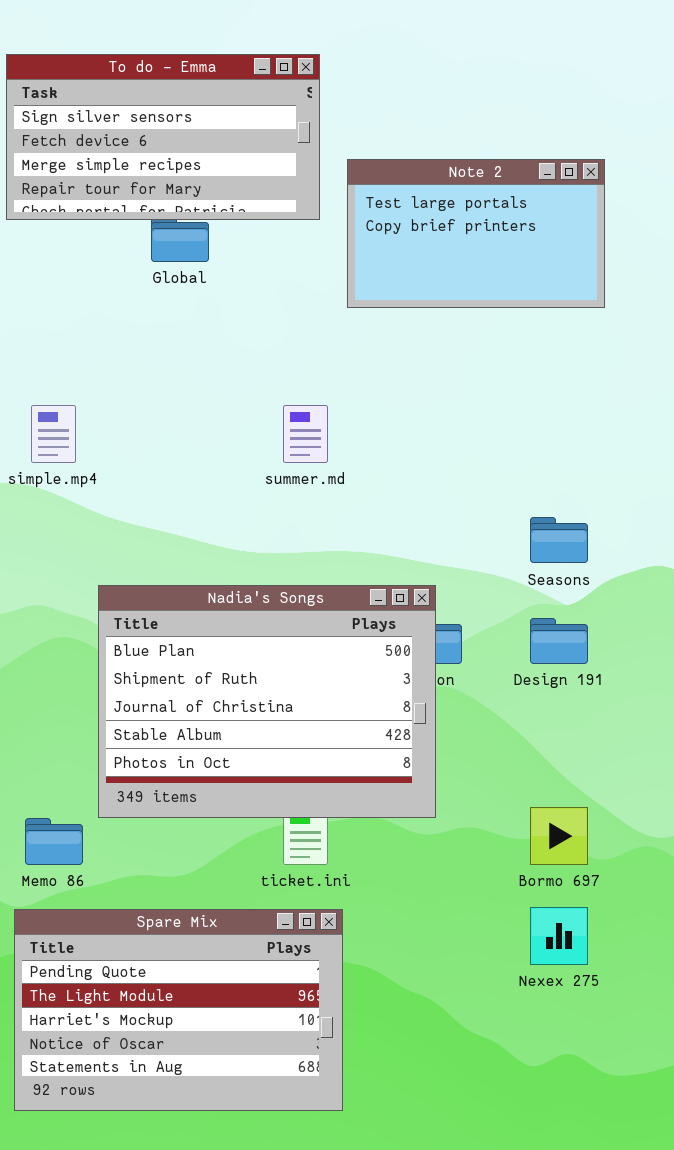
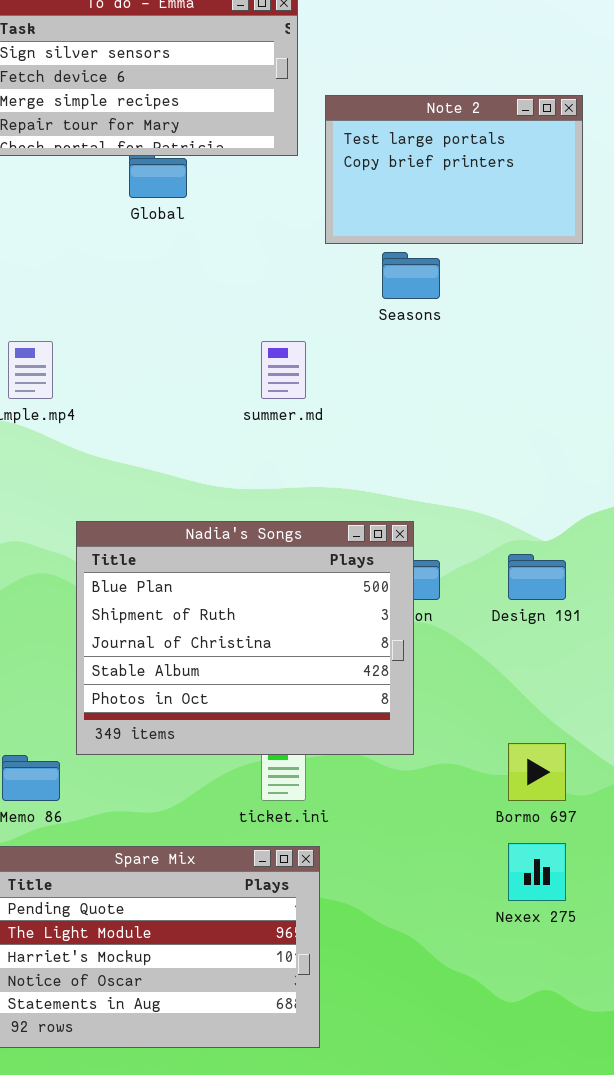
Seasons: [530,517,588,563] -> [382,252,440,299], moved

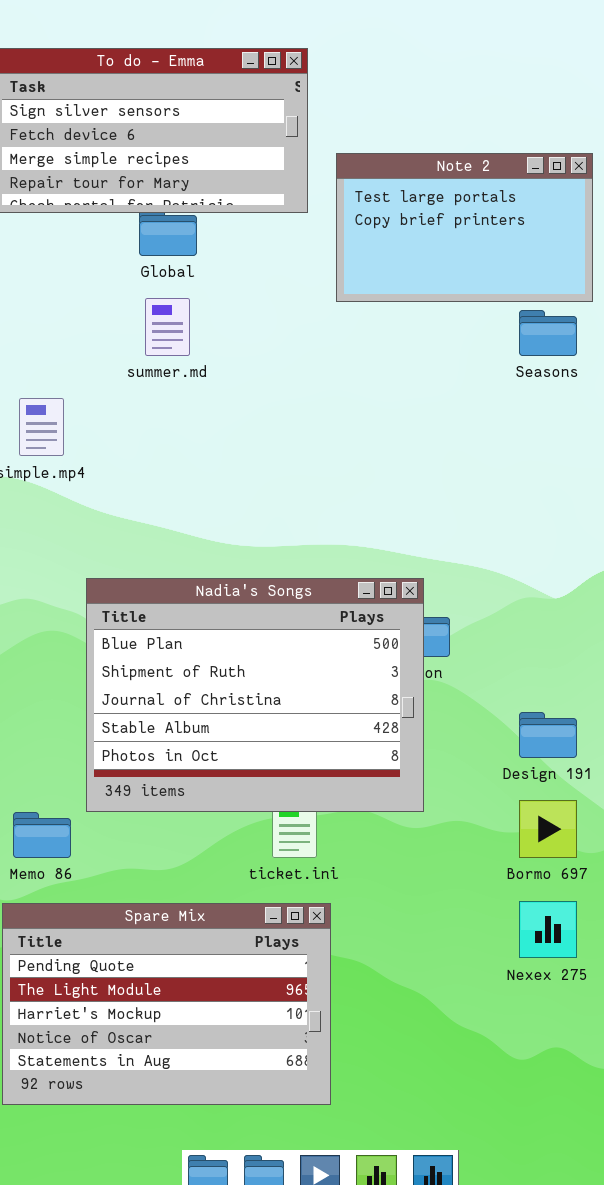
Seasons: [382,252,440,299] -> [519,310,577,356], moved
summer.md: [261,341,306,399] -> [145,298,190,356], moved
Design 191: [508,554,566,600] -> [519,712,577,758], moved

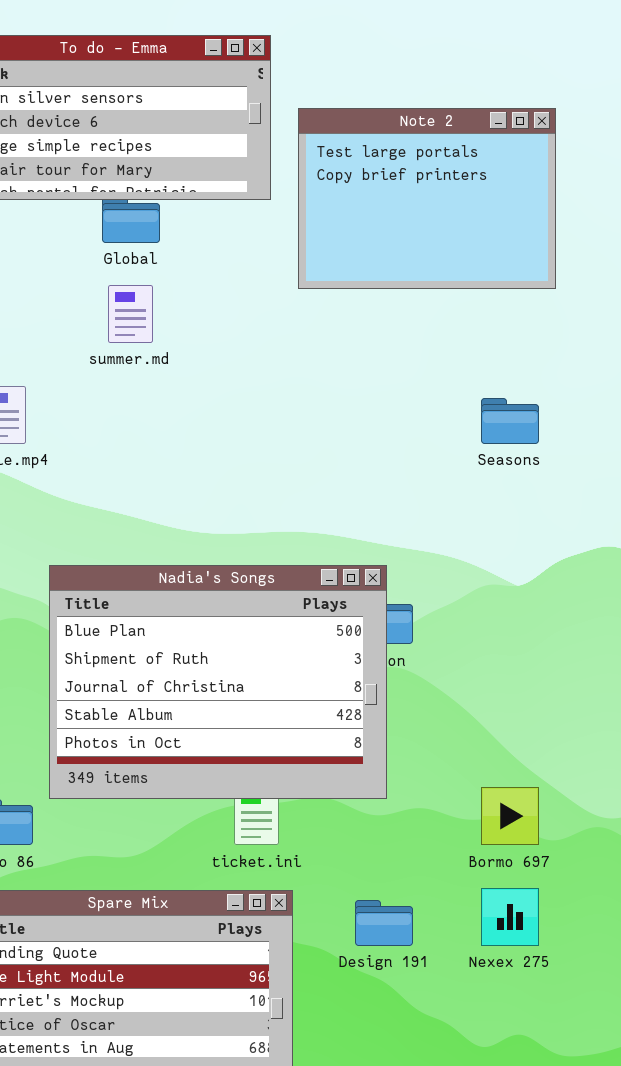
Note 2: [336,153,593,302] -> [298,108,556,289], resized
Seasons: [519,310,577,356] -> [481,398,539,444], moved
Design 191: [519,712,577,758] -> [355,900,413,946], moved

